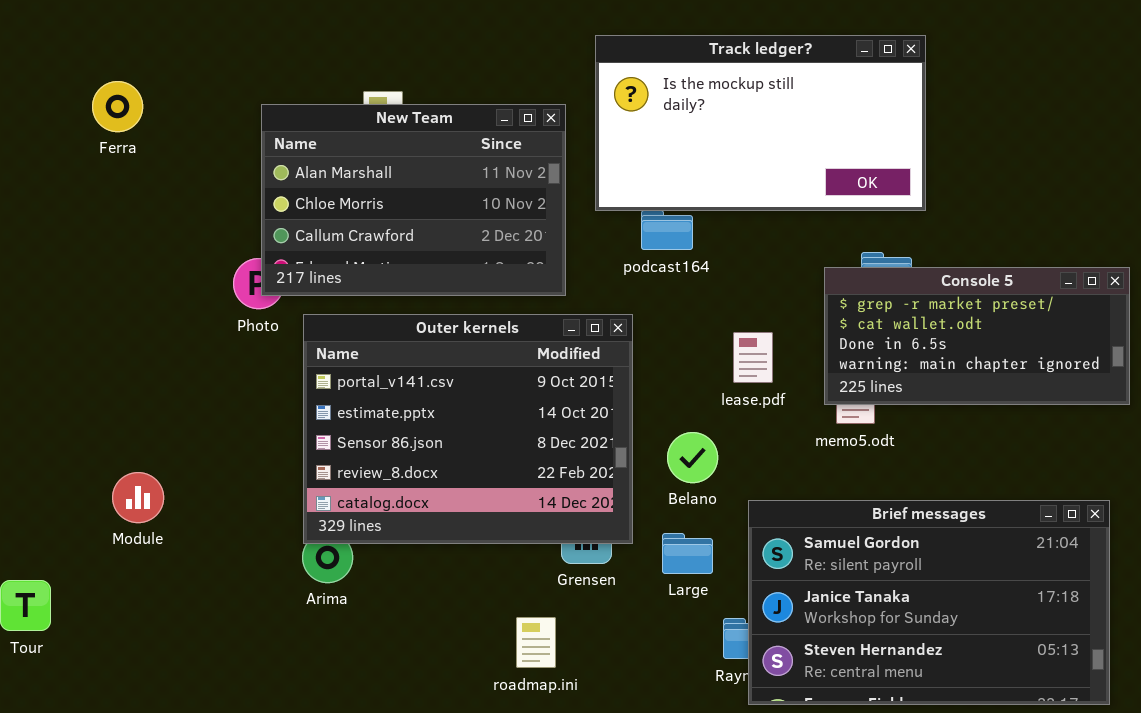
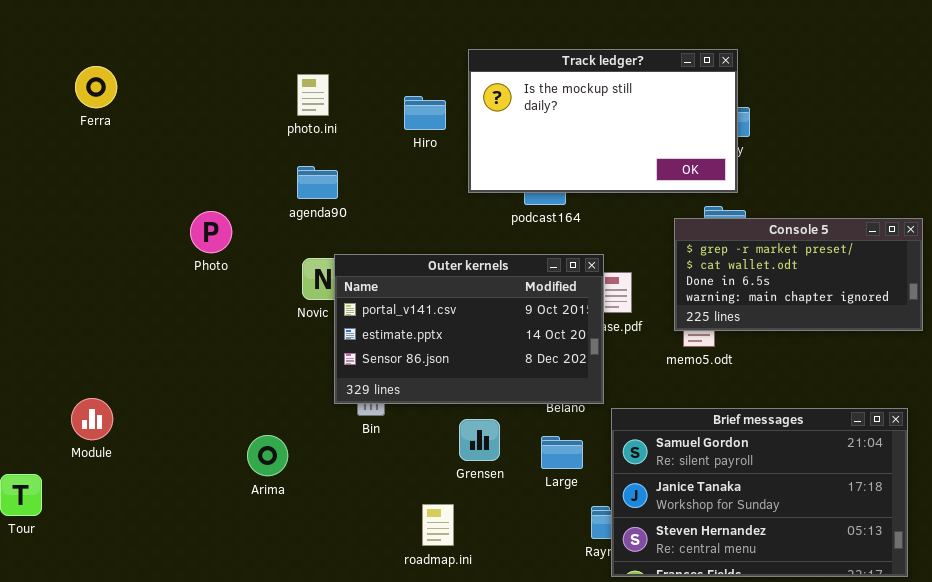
Track ledger?: [595,35,926,211] -> [468,49,738,193], moved
New Team: [261,104,566,296] -> none, closed
Outer kernels: [303,314,633,544] -> [334,254,604,404], moved, resized
Module: [112,472,164,523] -> [71,398,113,440], moved

